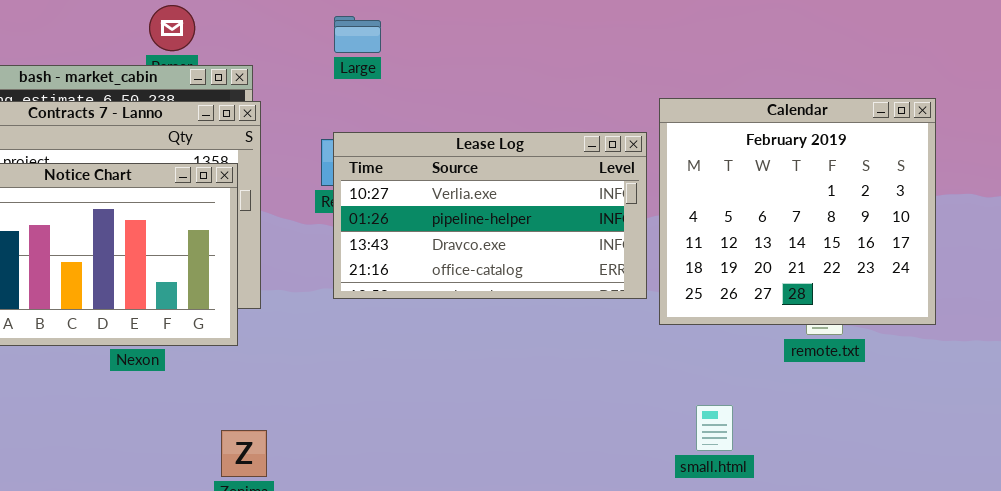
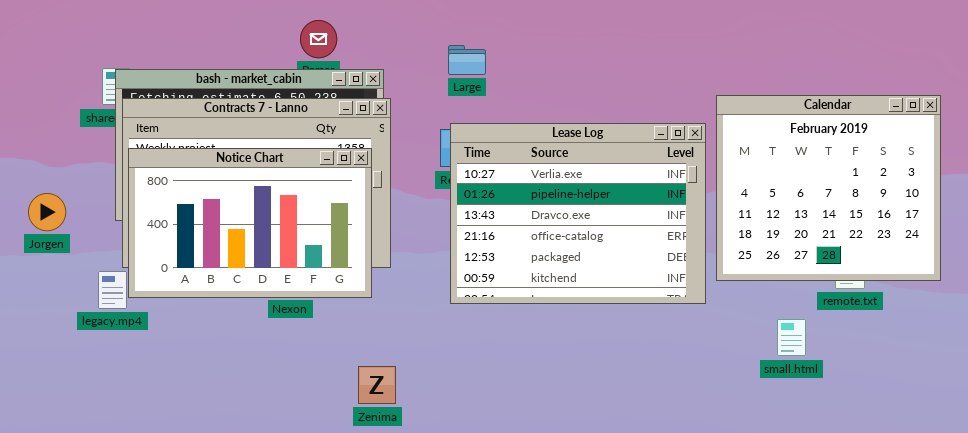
Large: [334,16,381,53] -> [448,45,486,75], moved
Lease Log: [333,132,647,299] -> [450,123,706,304], resized
small.html: [696,405,733,451] -> [777,319,806,356], moved

